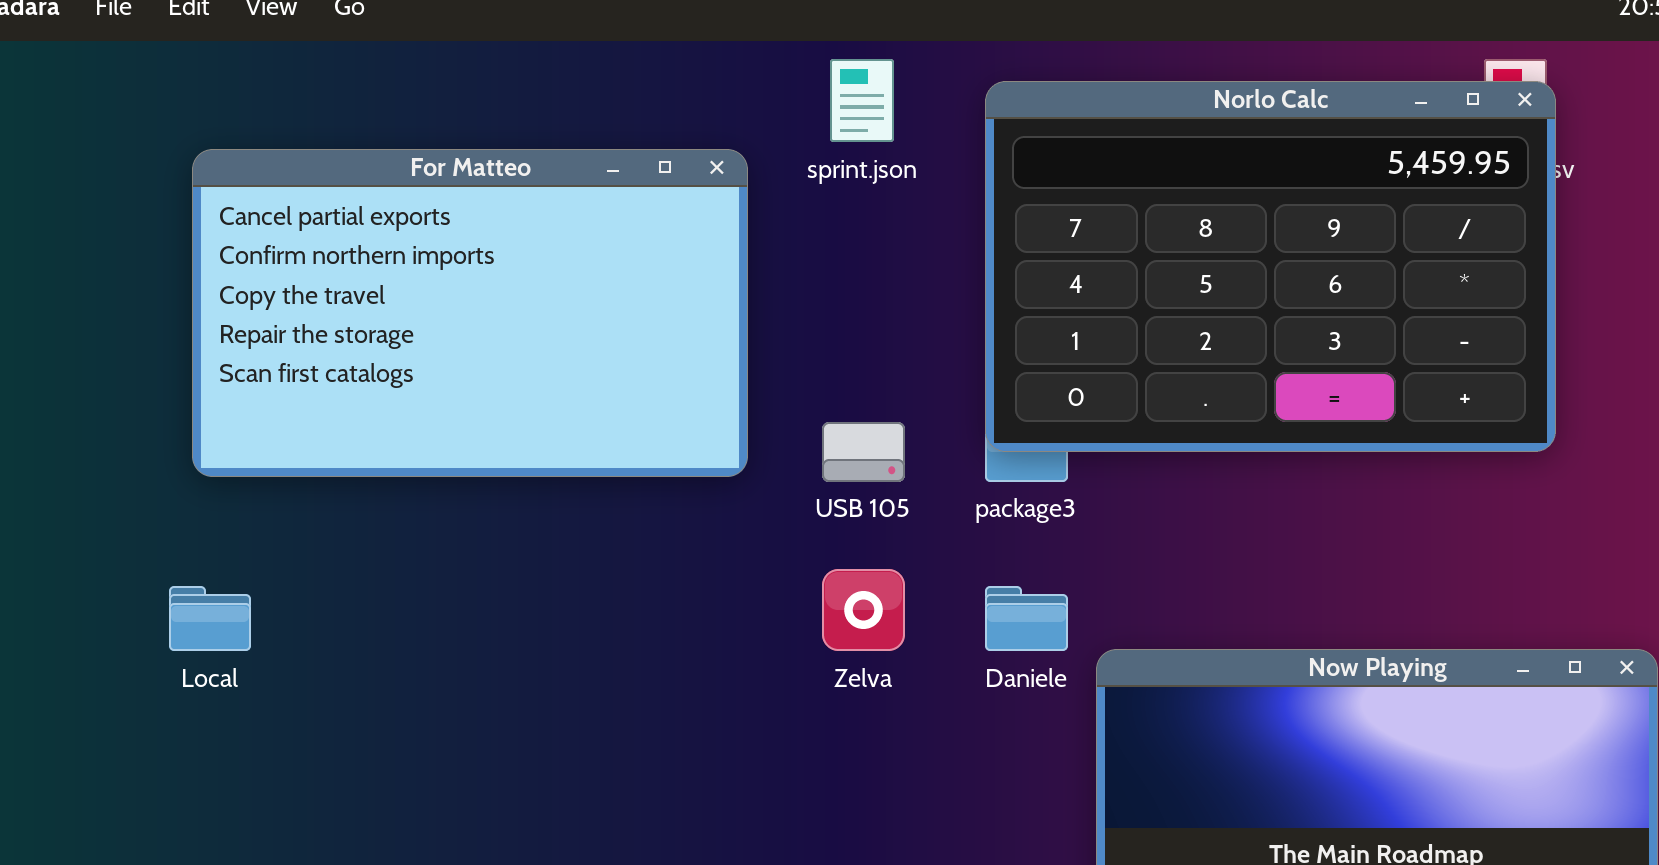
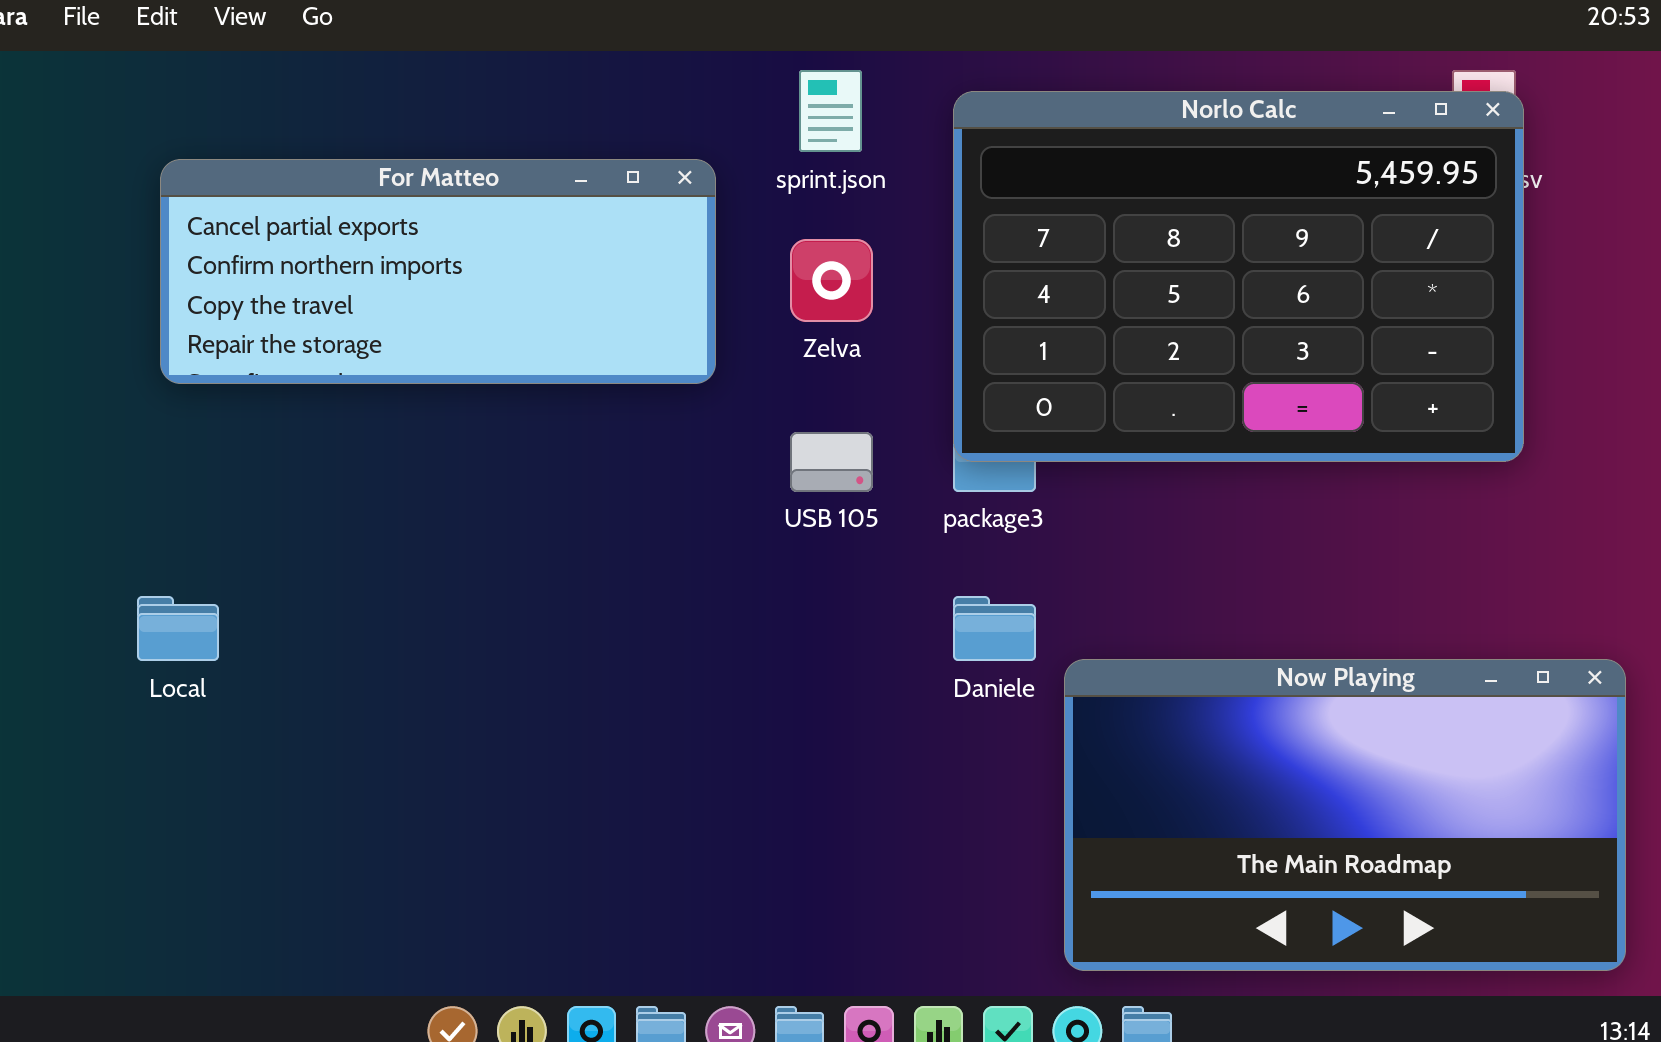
For Matteo: [192,149,748,477] -> [160,159,716,384], resized
Zelva: [822,569,905,651] -> [790,239,873,322], moved

